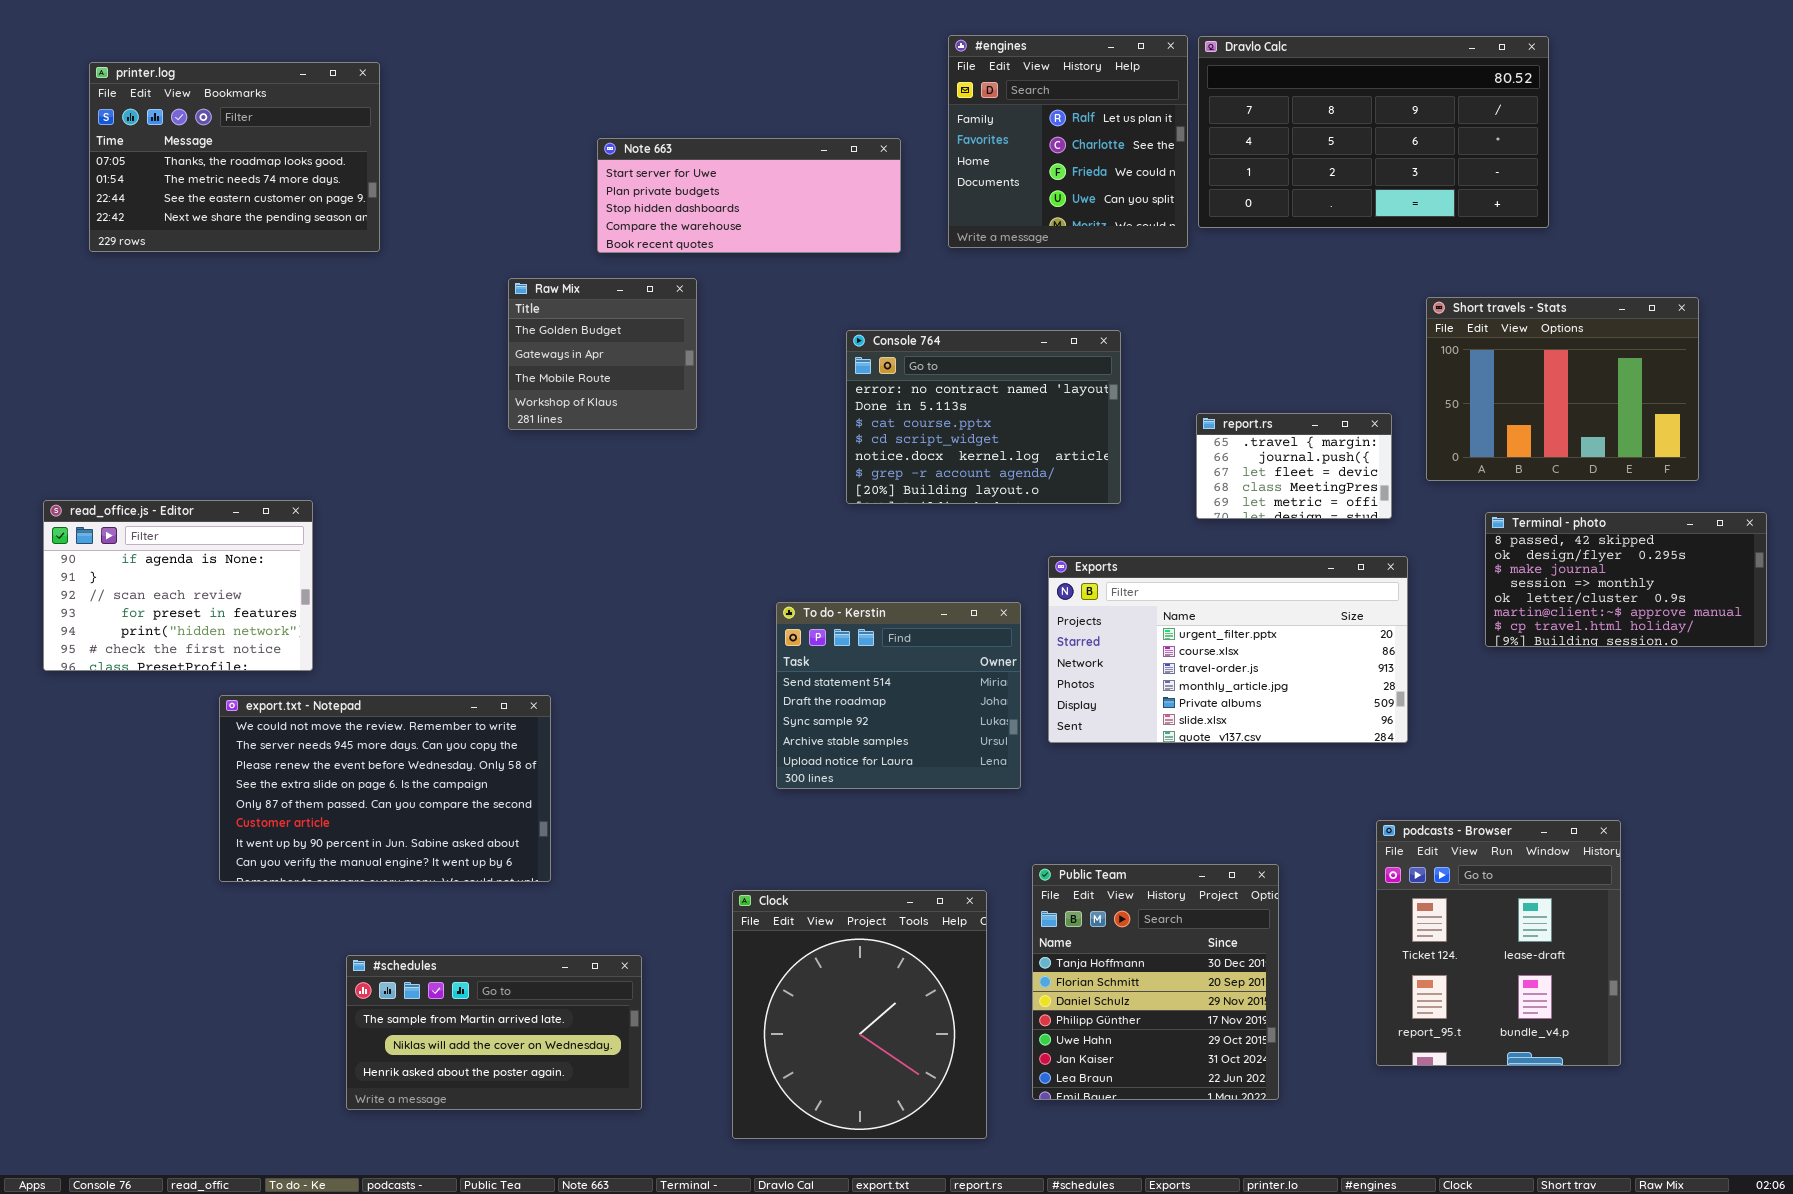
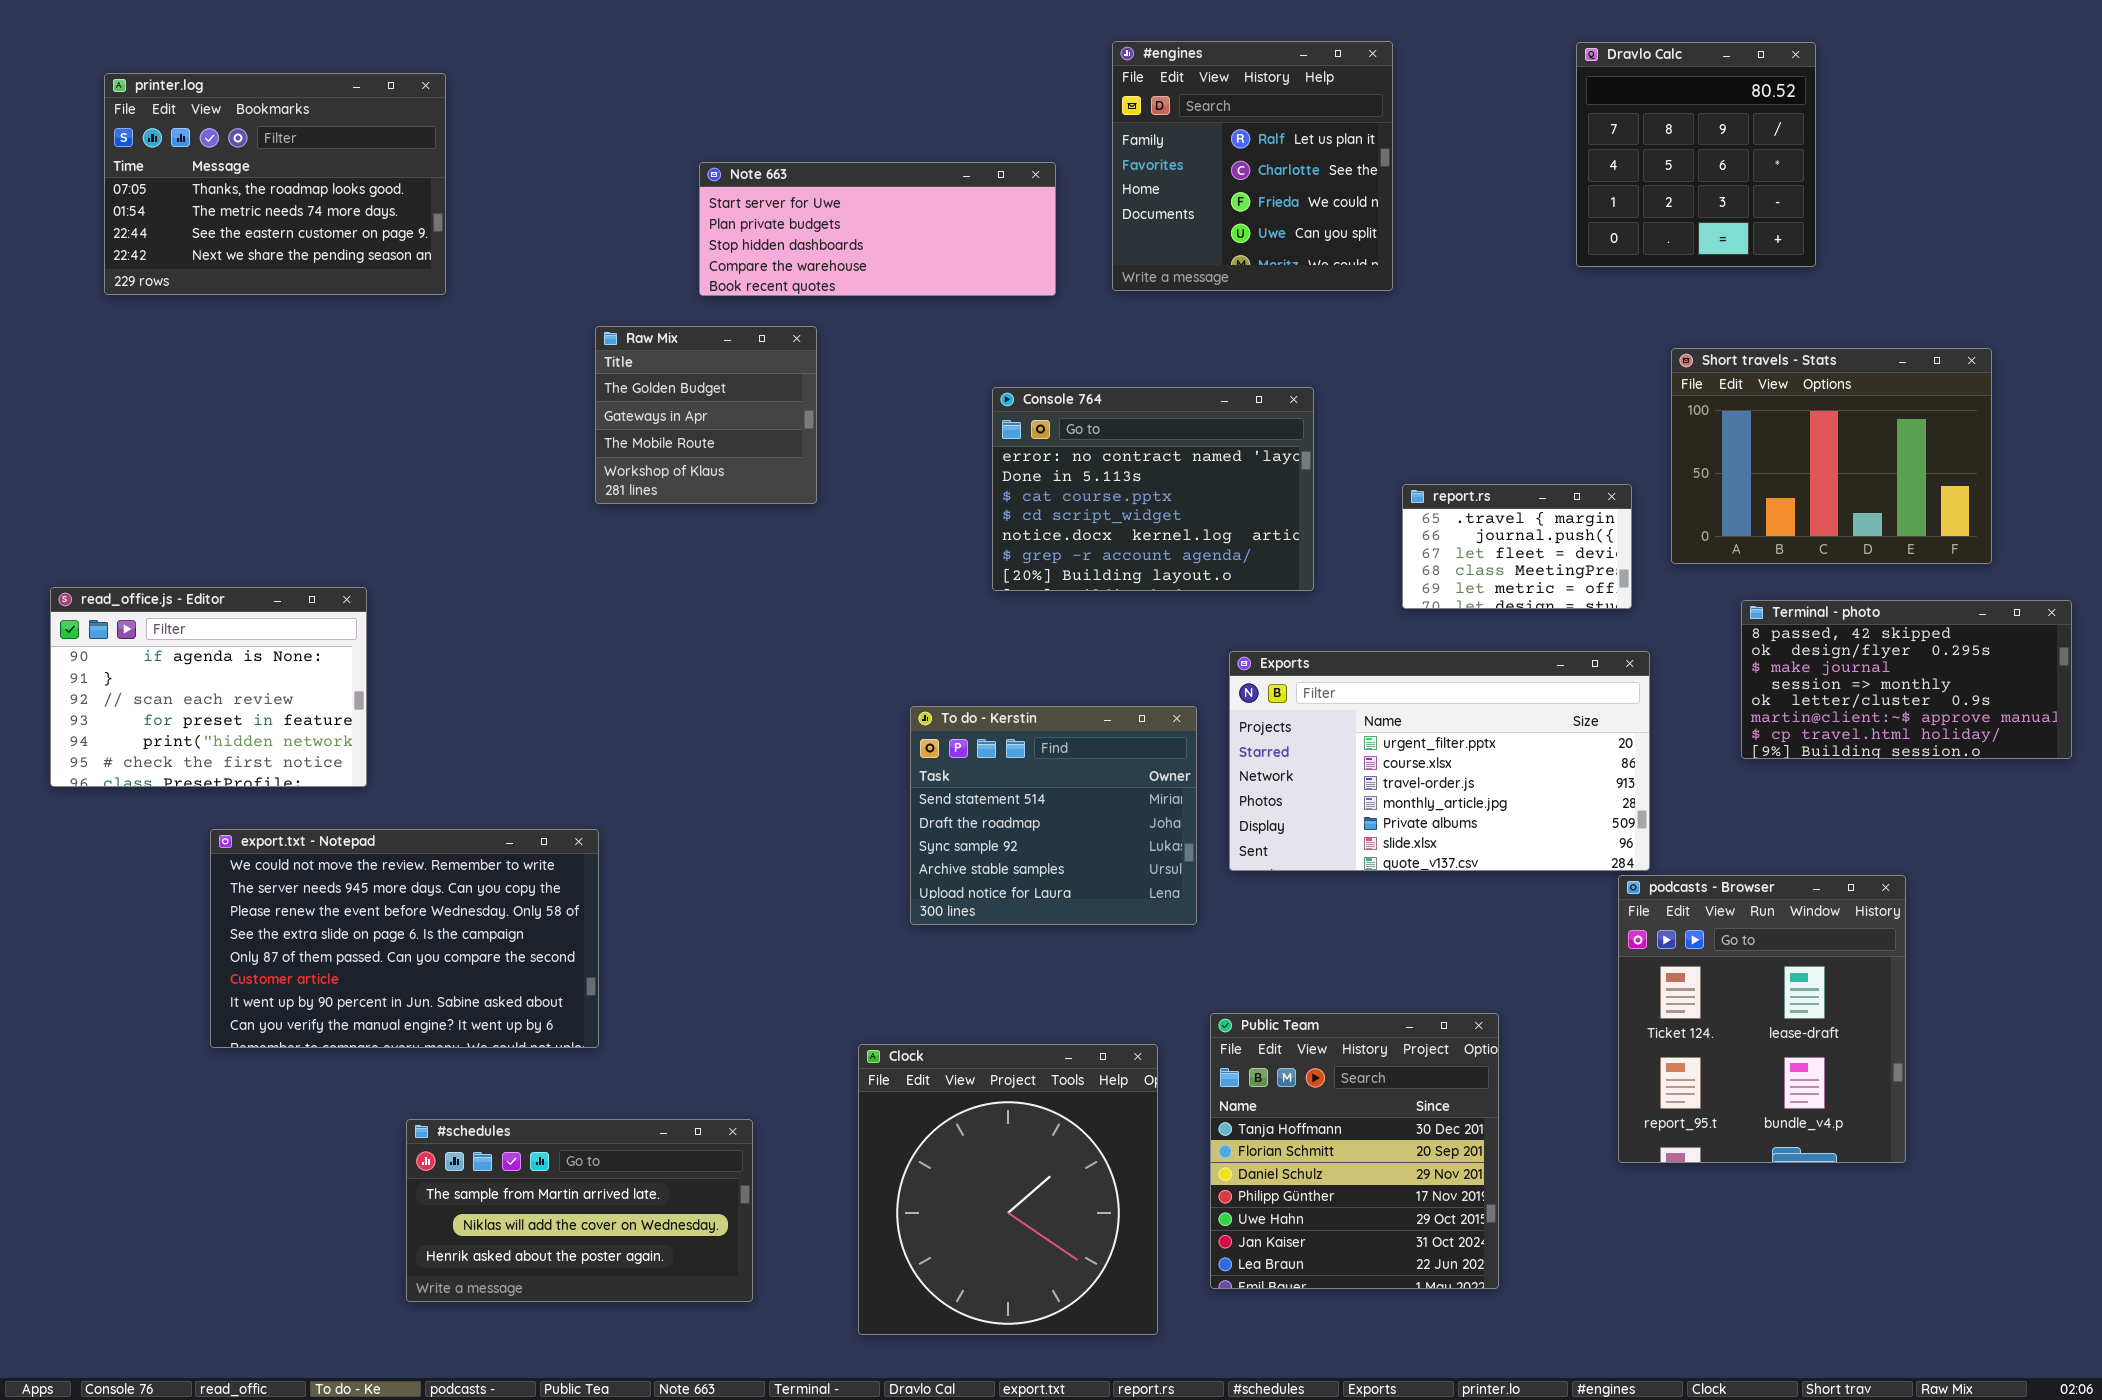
Dravlo Calc: [1198,36,1549,228] -> [1576,42,1816,267], resized
export.txt - Notepad: [219,695,551,882] -> [210,829,599,1048], moved
podcasts - Browser: [1376,820,1621,1066] -> [1618,875,1906,1163], moved

